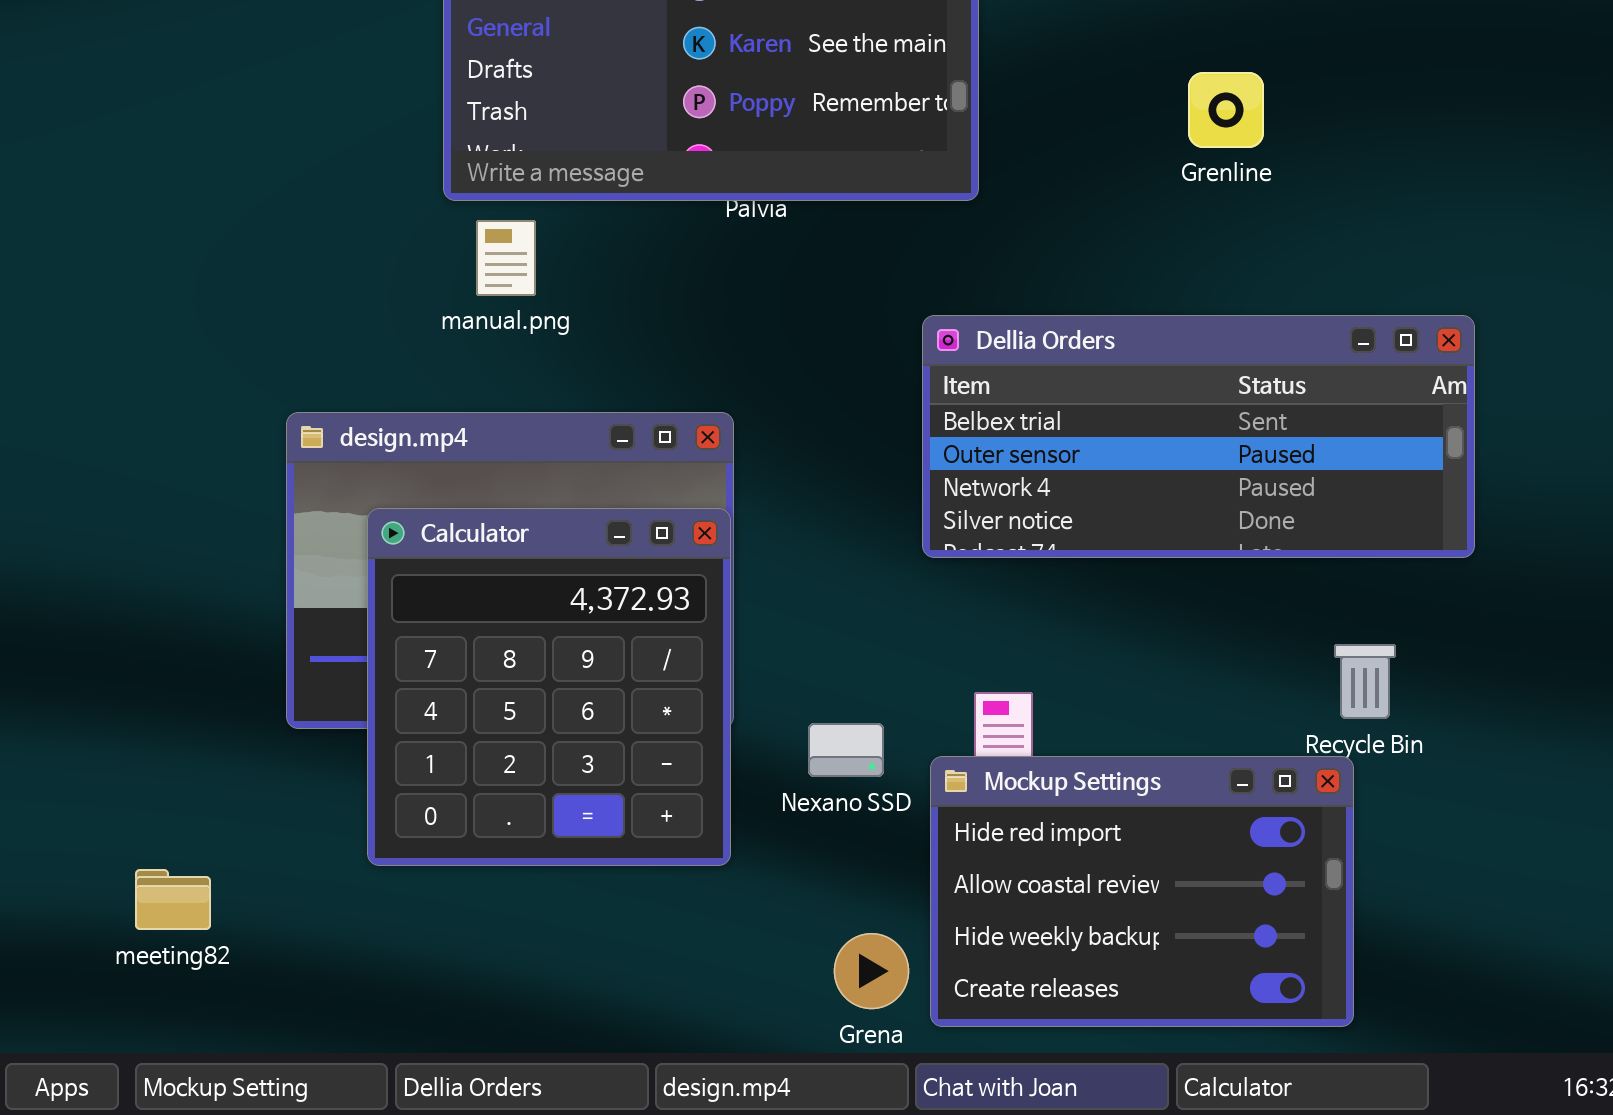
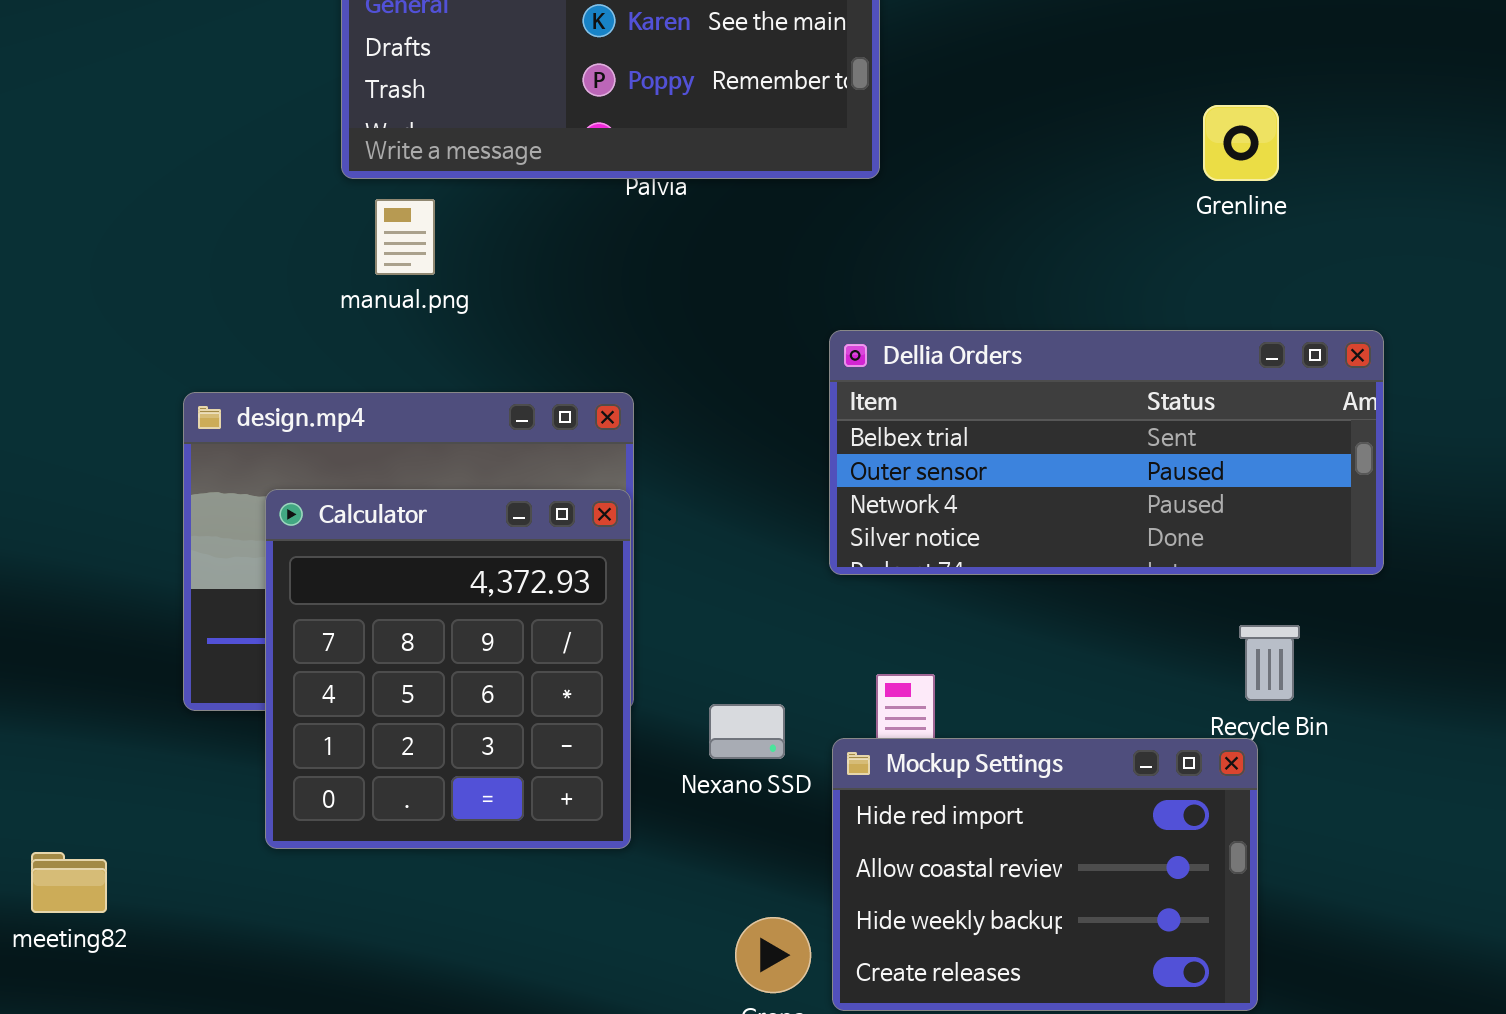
Grenline: [1188,72,1264,148] -> [1203,105,1279,181], moved
Dellia Orders: [922,315,1475,558] -> [829,330,1384,575], moved

